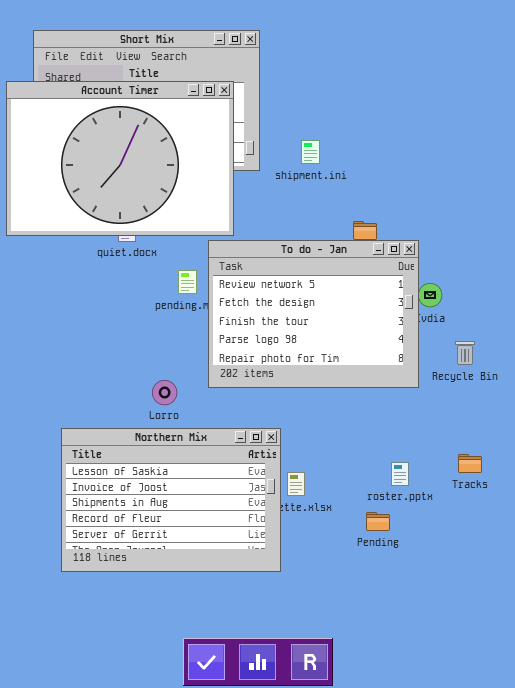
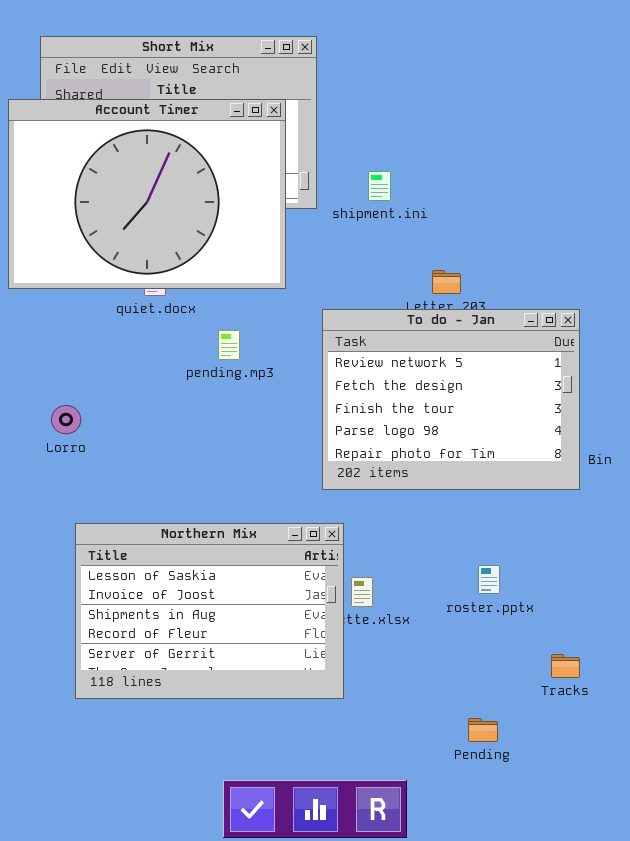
To do - Jan: [208,240,419,388] -> [322,309,580,490], moved
Lorro: [152,380,177,405] -> [51,405,81,434], moved
Tracks: [458,454,482,473] -> [551,654,580,678], moved
Pending: [366,512,390,531] -> [468,718,498,742], moved

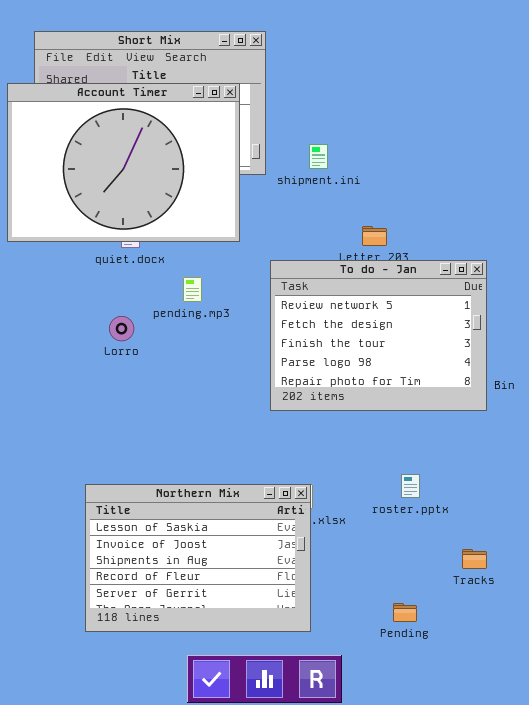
Lorro: [51,405,81,434] -> [109,316,134,341], moved
Northern Mix: [75,523,344,699] -> [85,484,311,632], moved

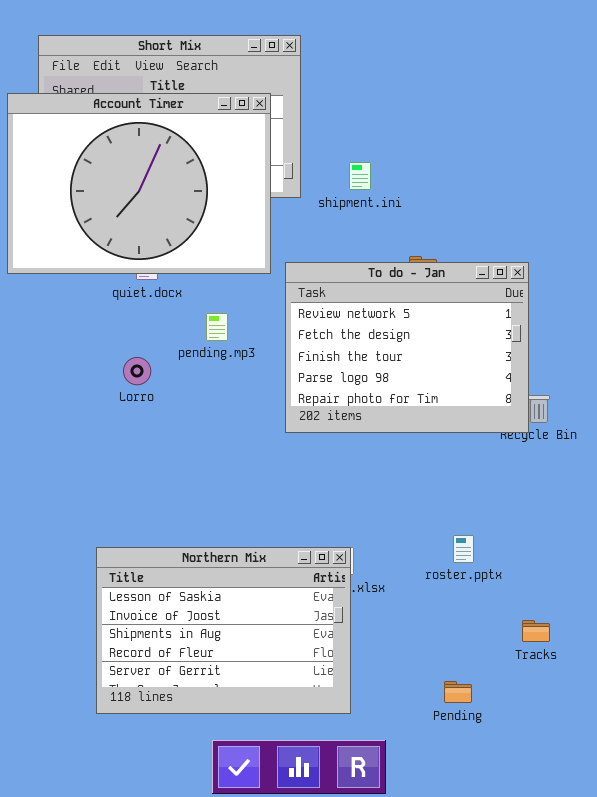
To do - Jan: [270,260,487,411] -> [285,262,529,433], moved

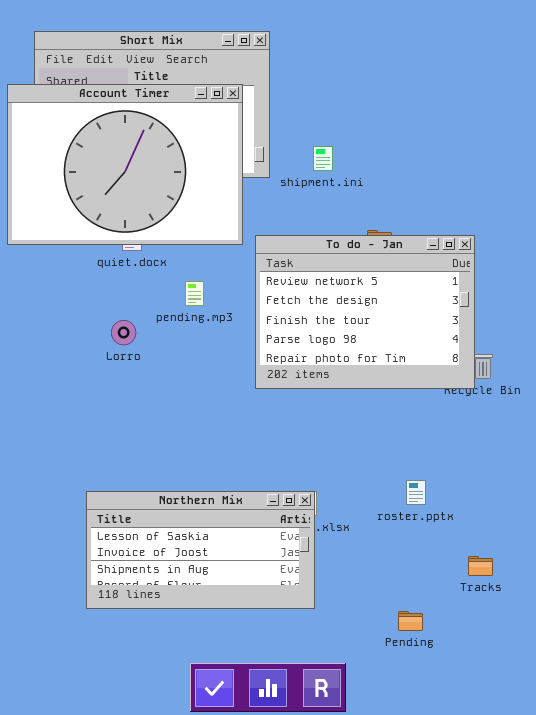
Northern Mix: [96,547,351,714] -> [86,491,315,609], resized

